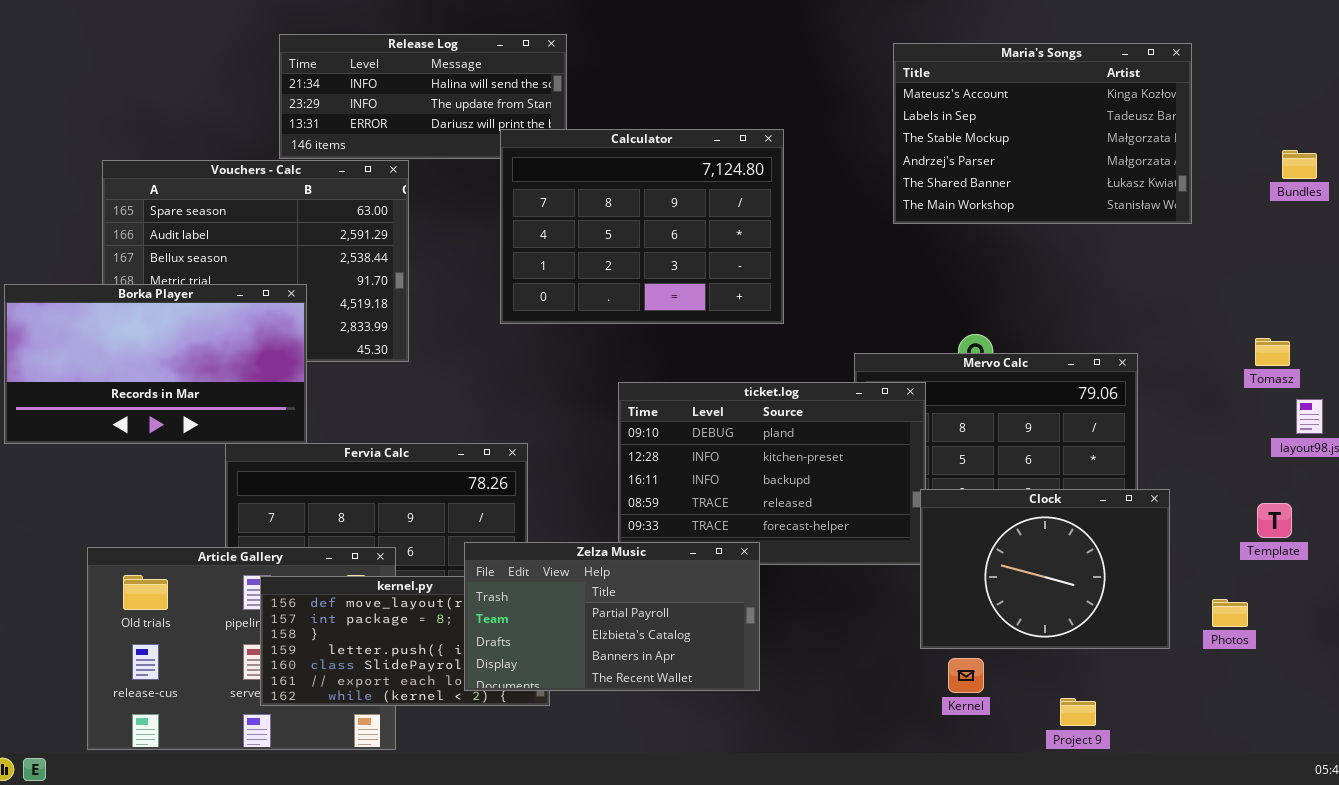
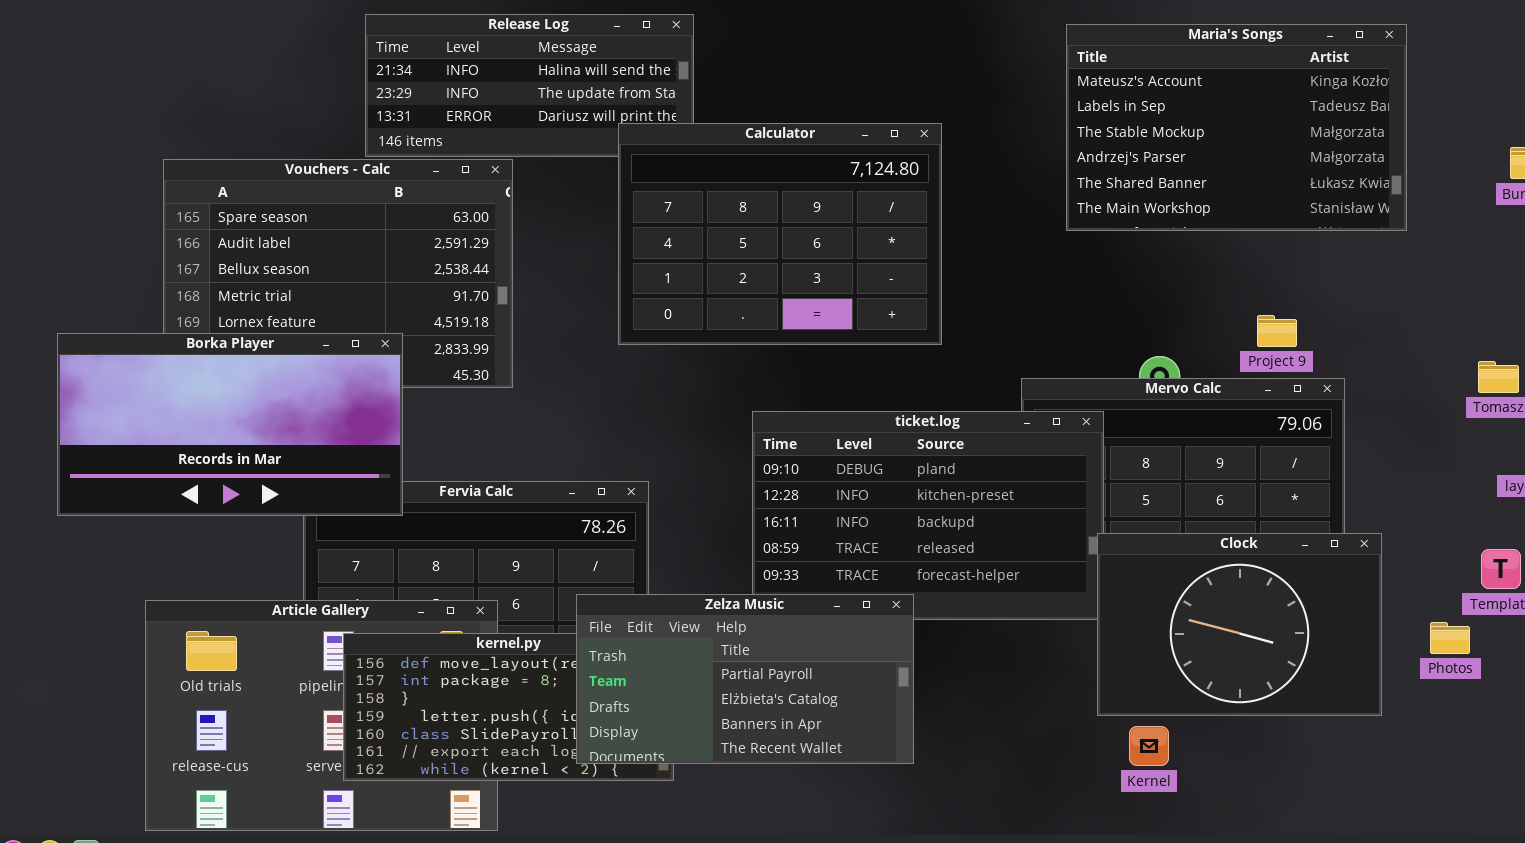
Borka Player: [4,284,307,444] -> [57,333,403,516], moved
Photos: [1212,599,1248,627] -> [1430,622,1470,654], moved
Project 9: [1060,698,1096,726] -> [1257,315,1297,347], moved

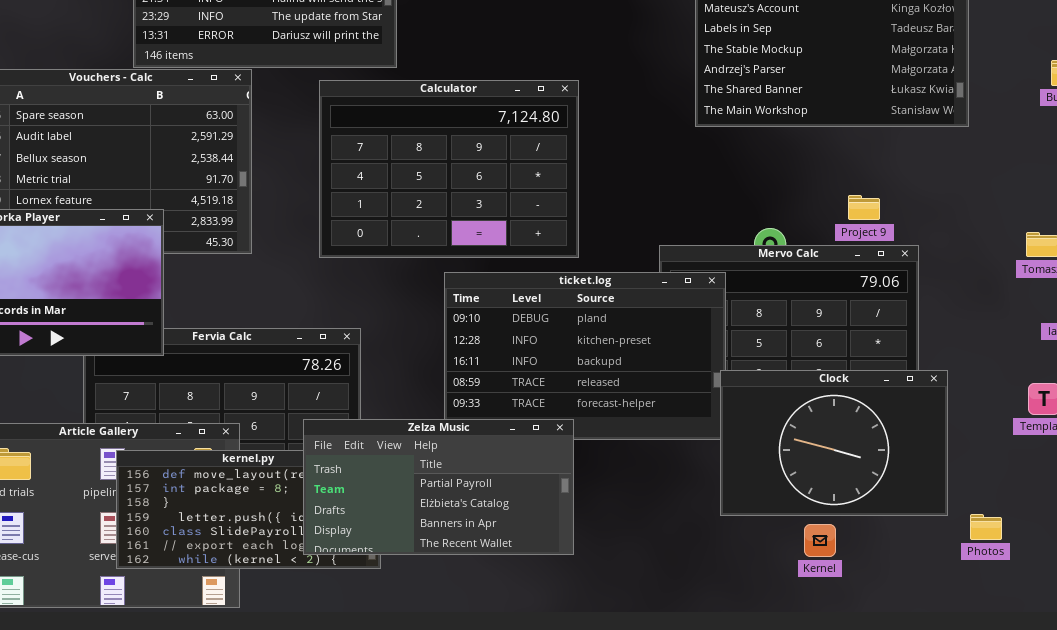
Calculator: [618,123,942,345] -> [319,80,579,258], moved
Photos: [1430,622,1470,654] -> [970,514,1002,540], moved
Kernel: [1129,726,1169,766] -> [804,524,836,557], moved

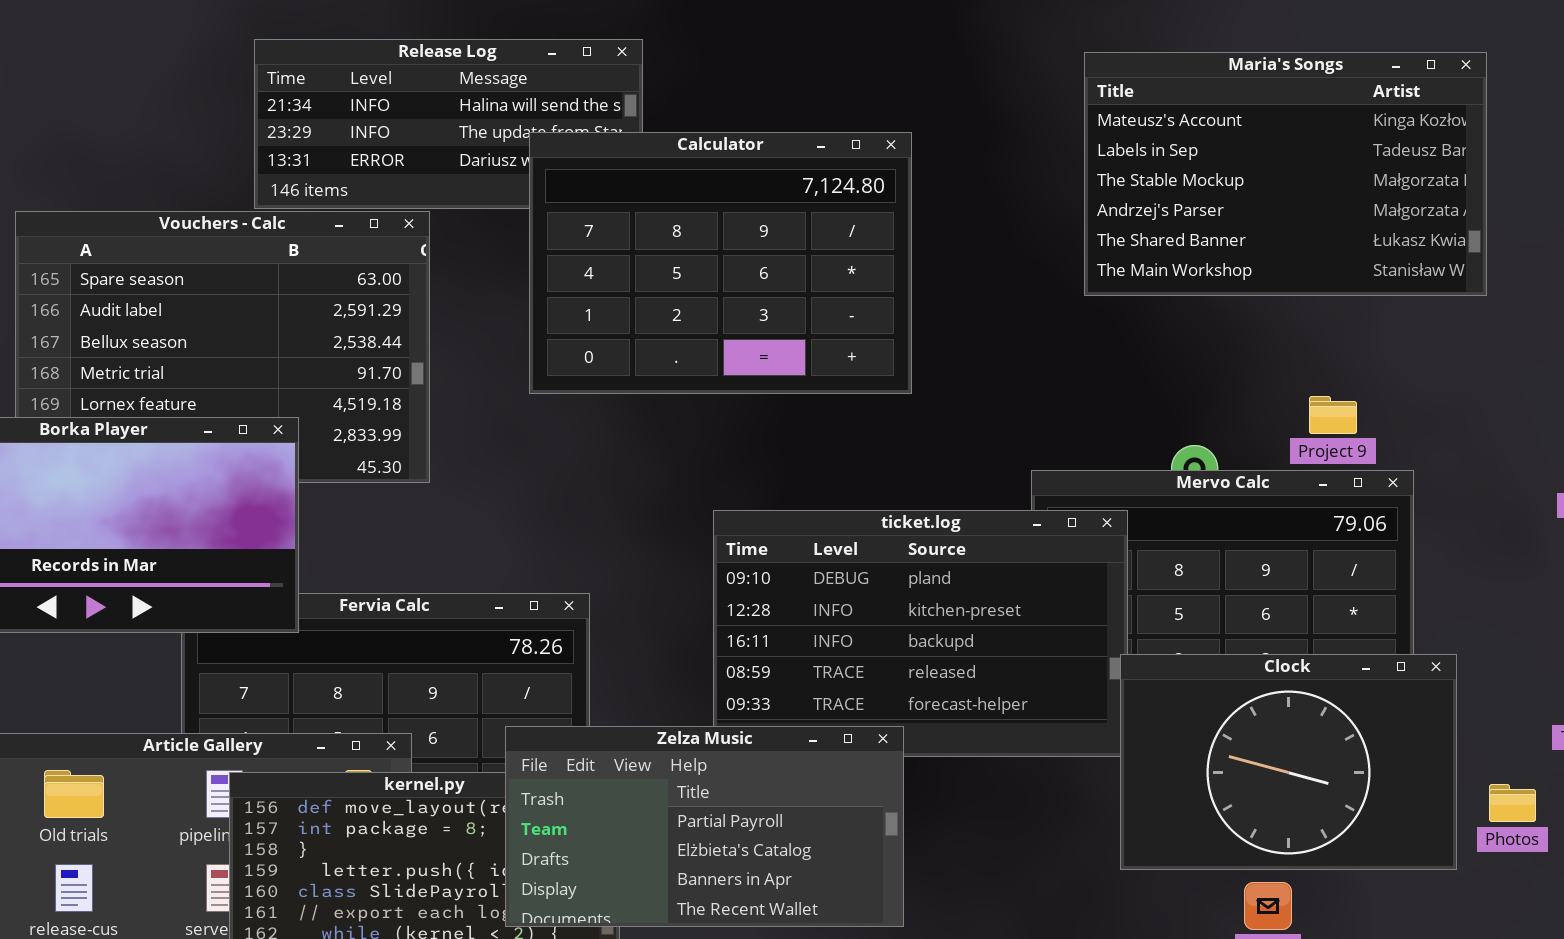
Calculator: [319,80,579,258] -> [529,132,912,394], moved
Photos: [970,514,1002,540] -> [1489,784,1536,822], moved

